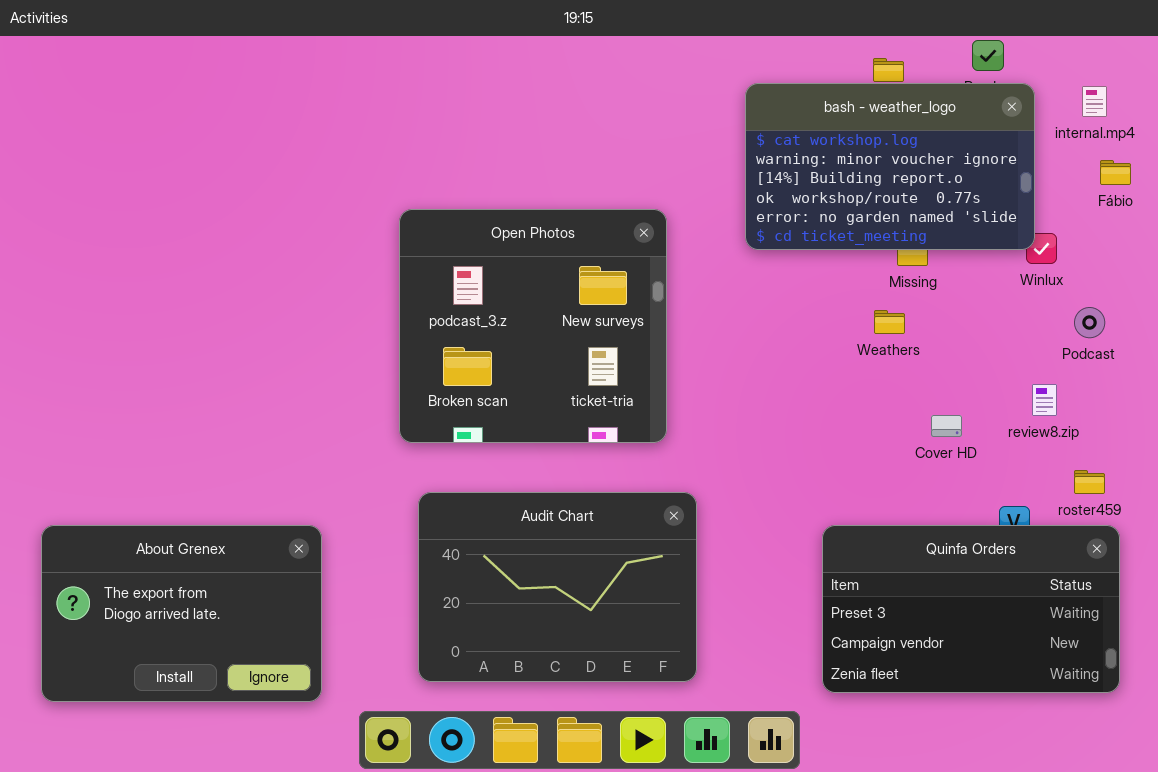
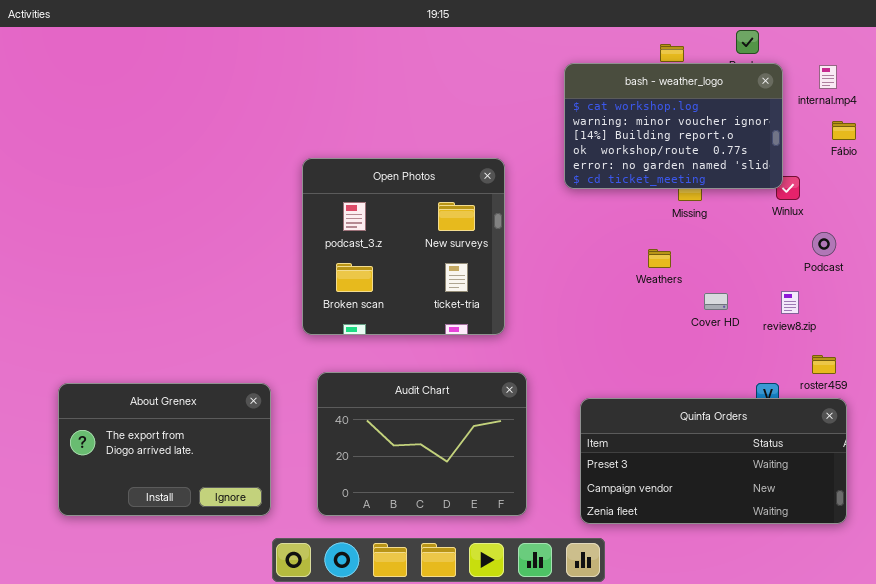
Weathers: [874,310,905,334] -> [648,249,671,268], moved
Cover HD: [931,415,962,437] -> [704,293,728,310], moved
About Grenex: [41,525,322,702] -> [58,383,271,516], moved
Quinfa Orders: [822,525,1120,693] -> [580,398,847,524], resized

